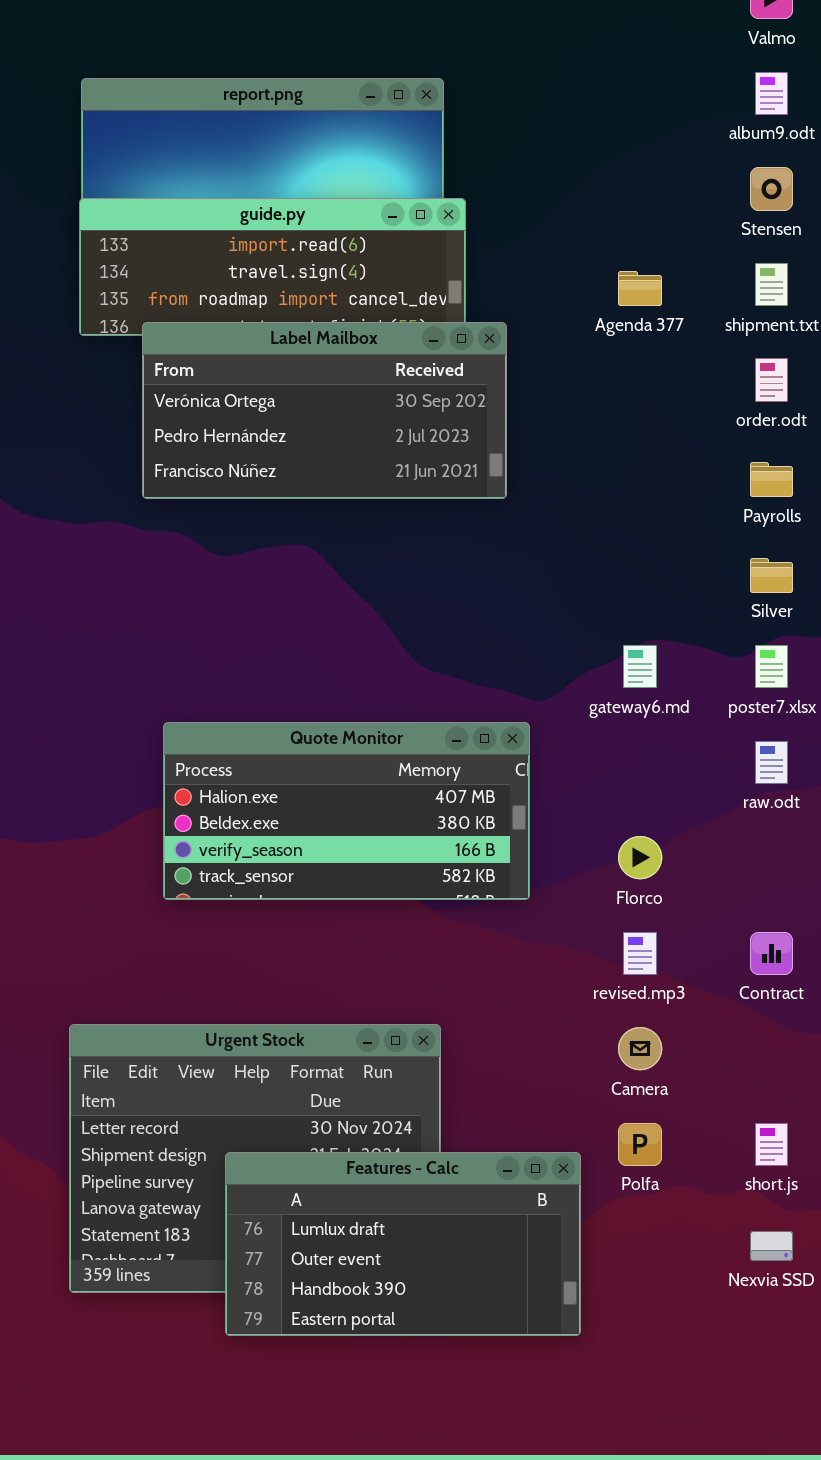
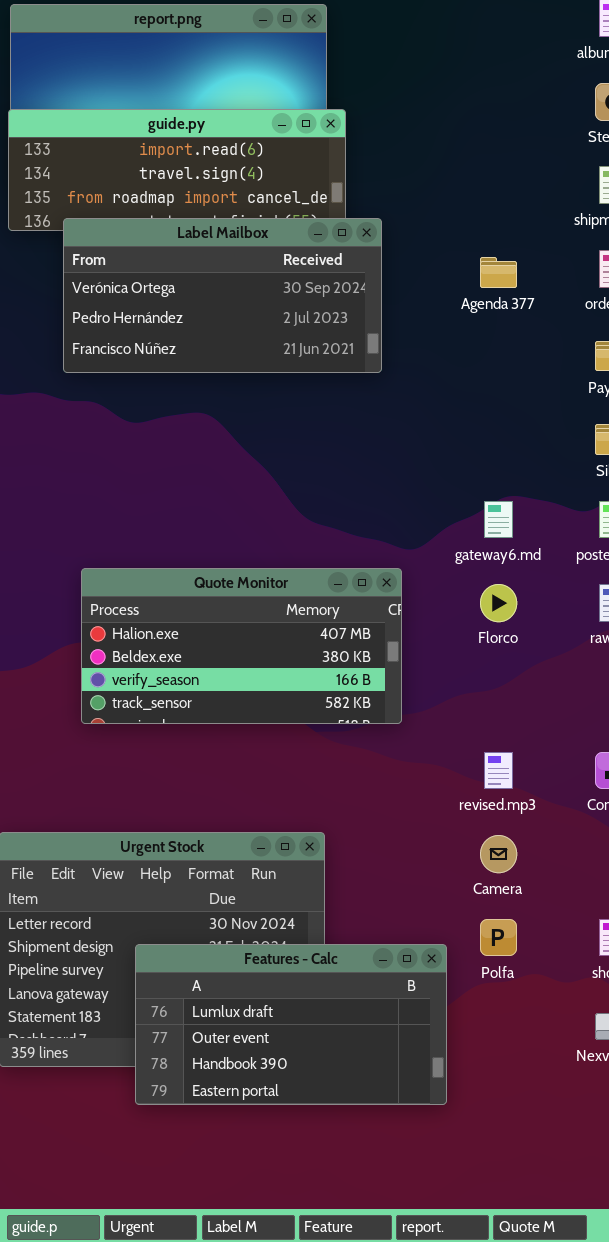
Agenda 377: [618,271,662,306] -> [480,257,517,288], moved
Florco: [618,836,662,879] -> [480,584,517,622], moved

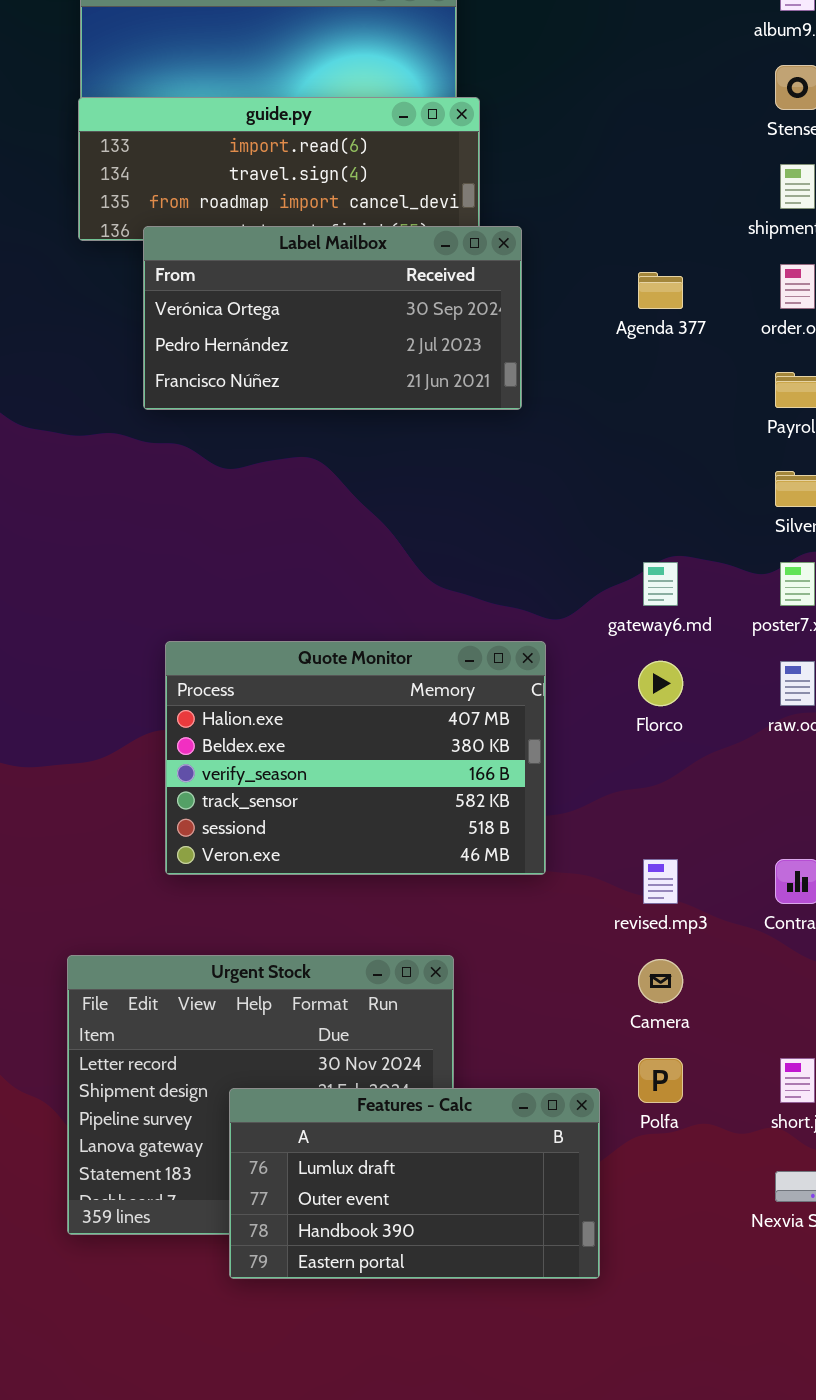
Quote Monitor: [81,568,402,724] -> [165,641,546,875], resized

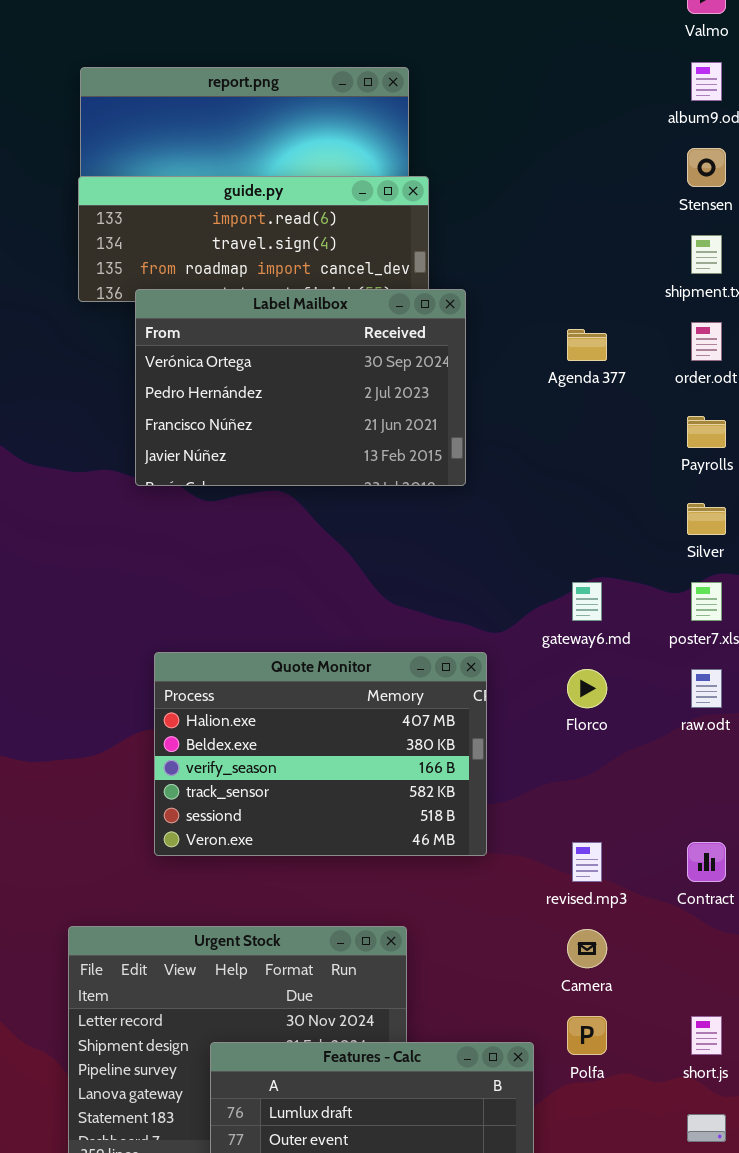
Label Mailbox: [143,226,522,410] -> [135,289,466,486], resized

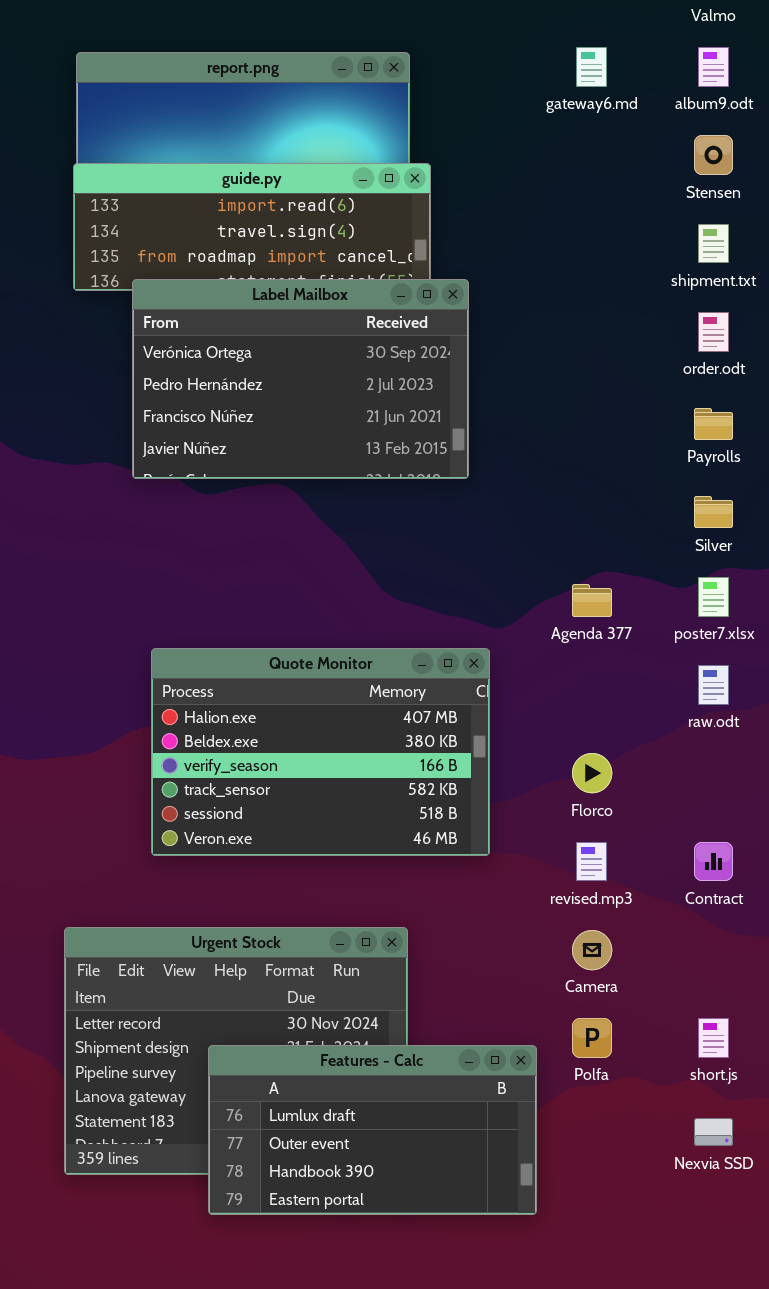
Agenda 377: [567,329,607,361] -> [572,584,612,617], moved
gateway6.md: [572,582,602,621] -> [576,47,607,87], moved
Florco: [567,669,607,708] -> [572,753,612,793], moved

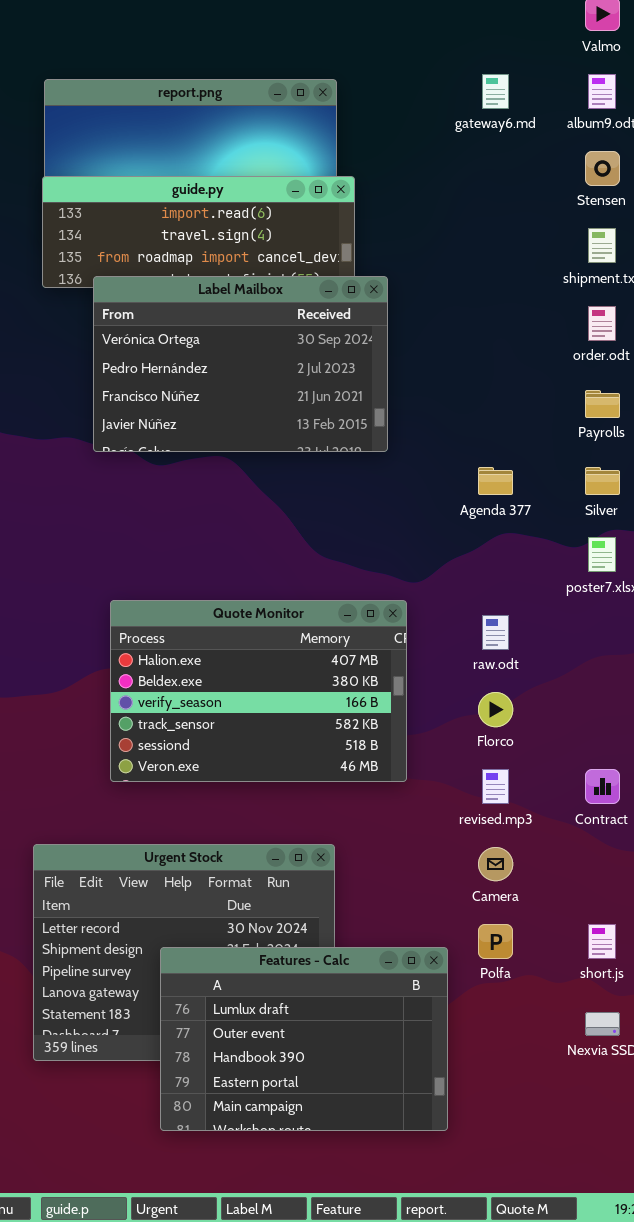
Agenda 377: [572,584,612,617] -> [478,467,513,495], moved
raw.odt: [698,665,729,705] -> [482,615,509,650], moved
Features - Calc: [208,1045,537,1215] -> [160,947,448,1131], resized

